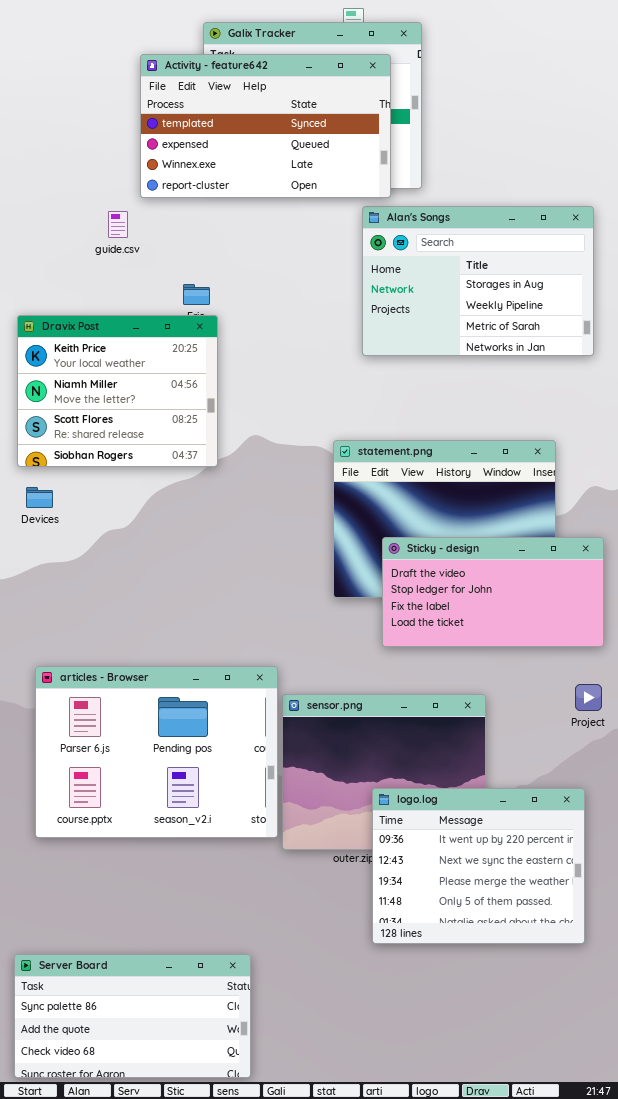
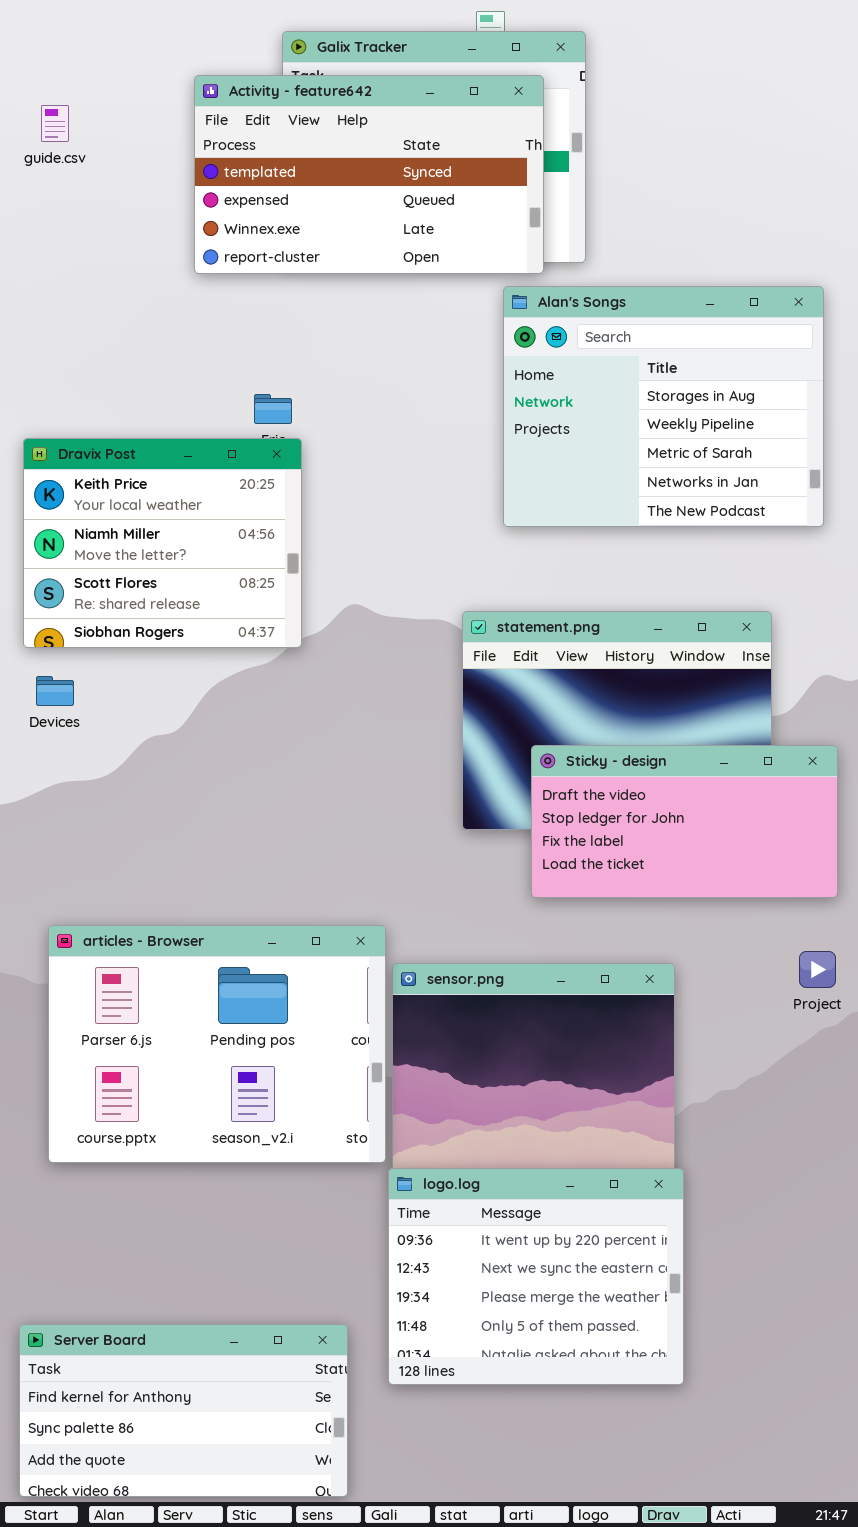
Alan's Songs: [362,206,594,356] -> [503,286,824,527], resized
guide.csv: [108,211,128,238] -> [41,105,69,142], moved
logo.log: [372,788,585,944] -> [388,1168,684,1385], moved
Server Board: [14,954,251,1078] -> [19,1324,348,1497], scrolled up 1 row

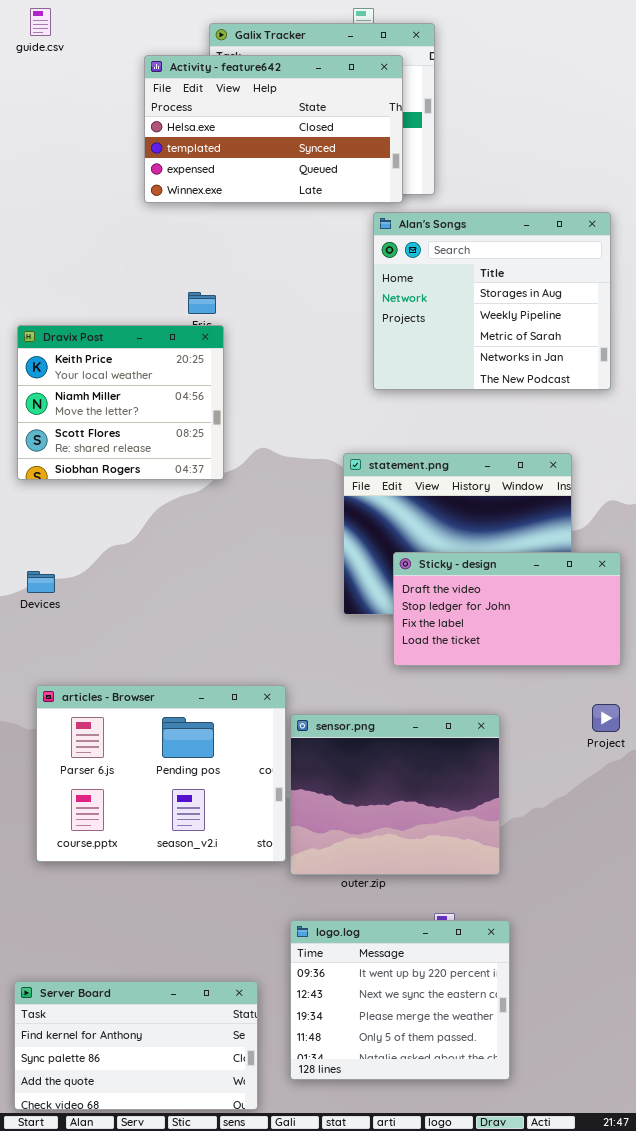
Activity - feature642: [194,75,544,274] -> [144,55,403,203], scrolled up 1 row
guide.csv: [41,105,69,142] -> [30,8,51,36], moved
Devices: [36,676,74,706] -> [27,571,55,593], moved
logo.log: [388,1168,684,1385] -> [290,920,510,1080], moved

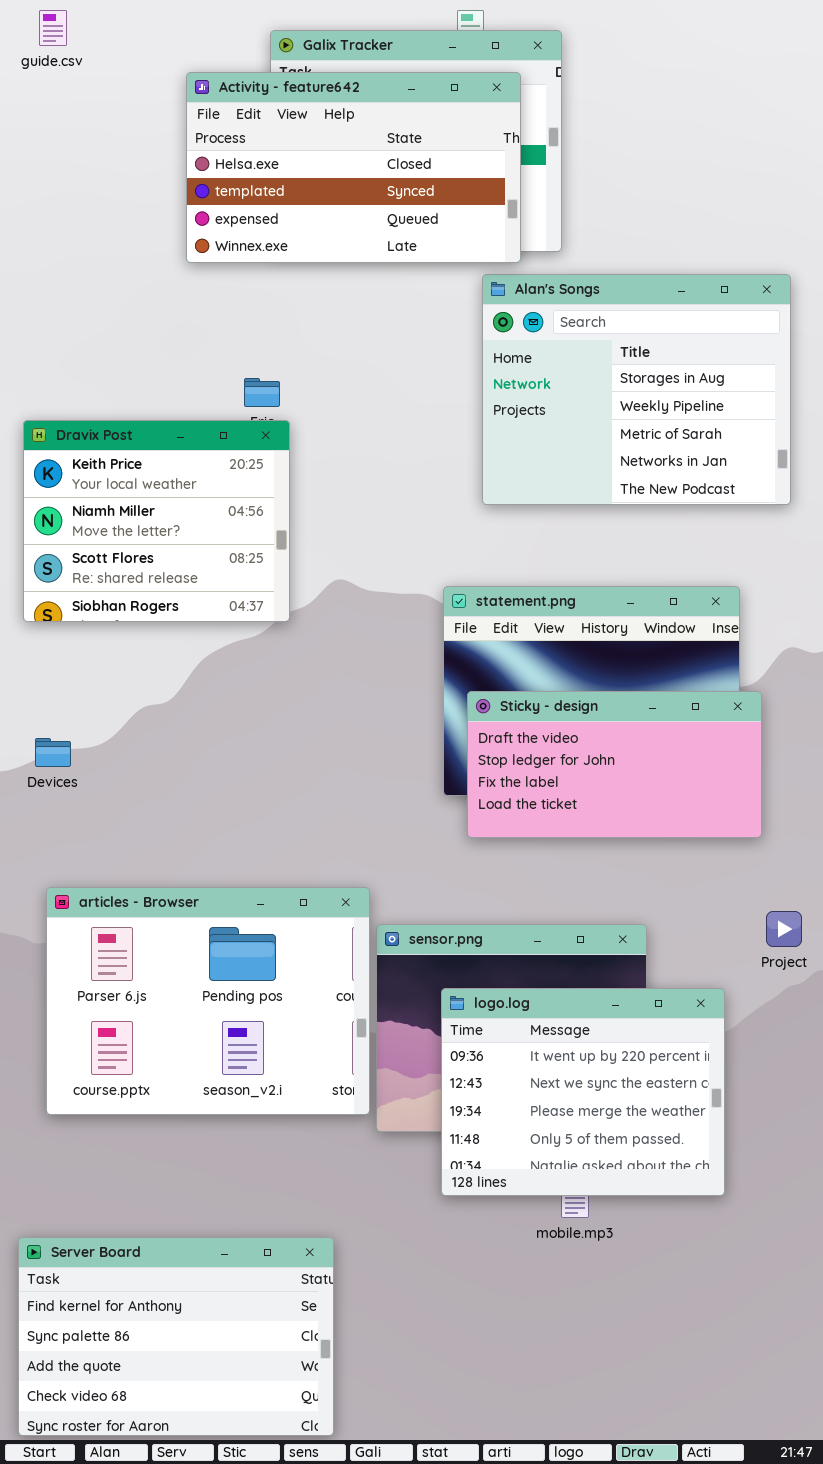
Sticky - design: [393,552,621,666] -> [467,691,762,838], moved
logo.log: [290,920,510,1080] -> [441,988,725,1196], moved
Server Board: [14,981,258,1110] -> [18,1237,334,1436], resized

